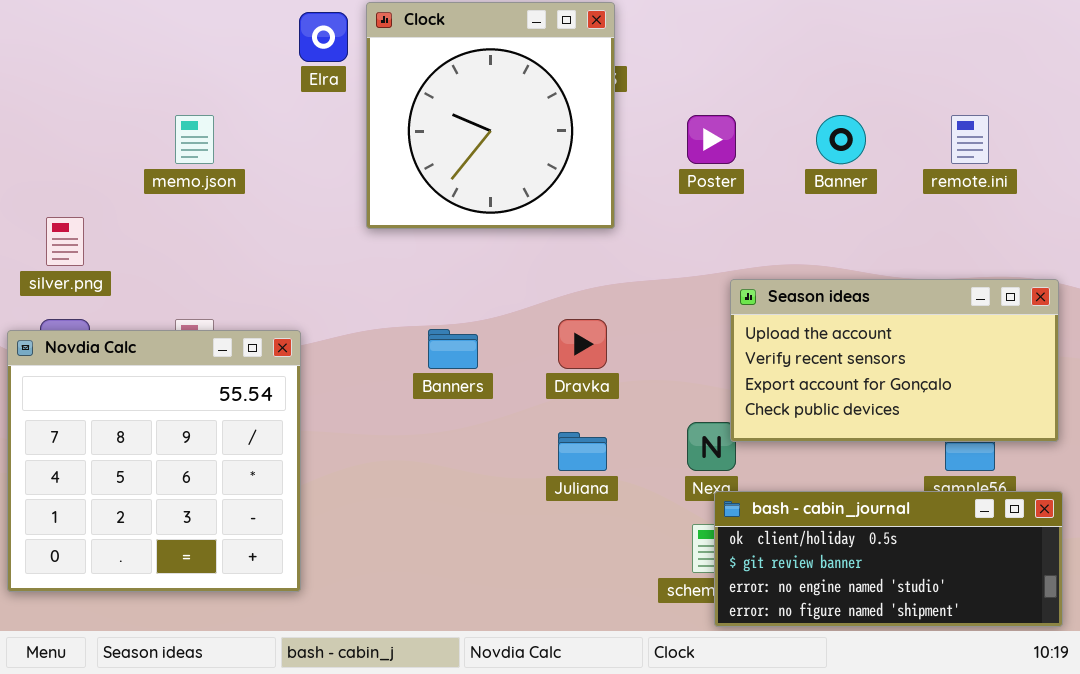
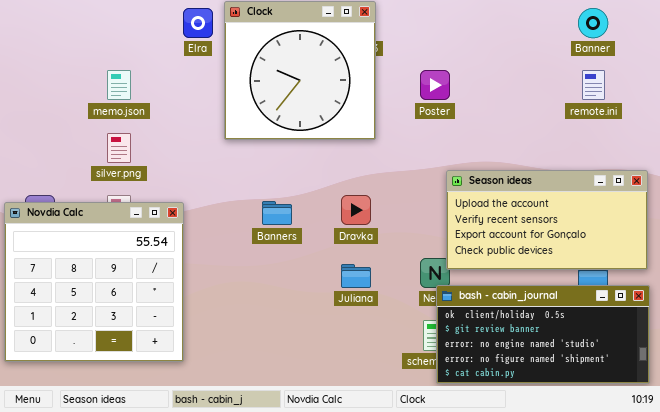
Banner: [816,115,866,164] -> [578,8,608,38], moved
silver.png: [46,217,84,266] -> [107,133,131,163], moved
bash - cabin_journal: [714,491,1063,627] -> [436,285,650,384], resized

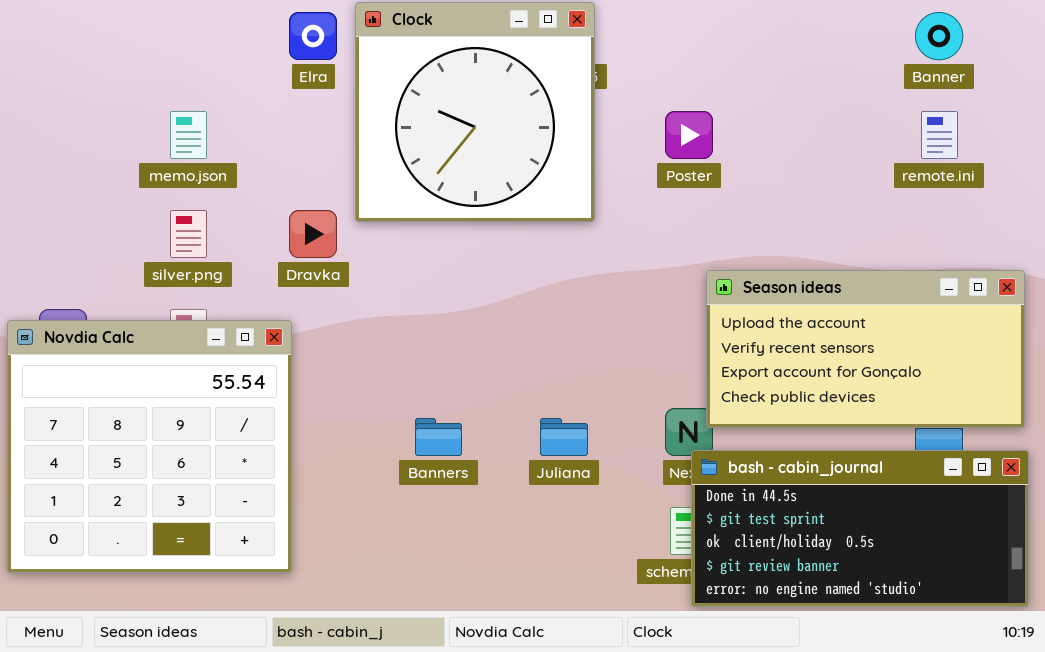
Dravka: [341,195,371,225] -> [289,210,337,258], moved
Banners: [262,201,292,225] -> [415,418,462,456], moved
bash - cabin_journal: [436,285,650,384] -> [691,450,1029,607], scrolled up 2 rows

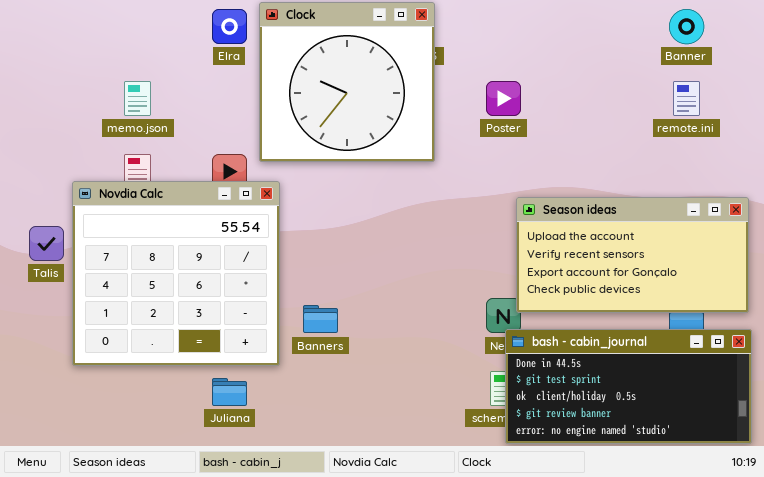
Novdia Calc: [7,320,292,573] -> [72,181,280,366], moved
Juliana: [540,418,588,456] -> [212,378,247,406], moved

